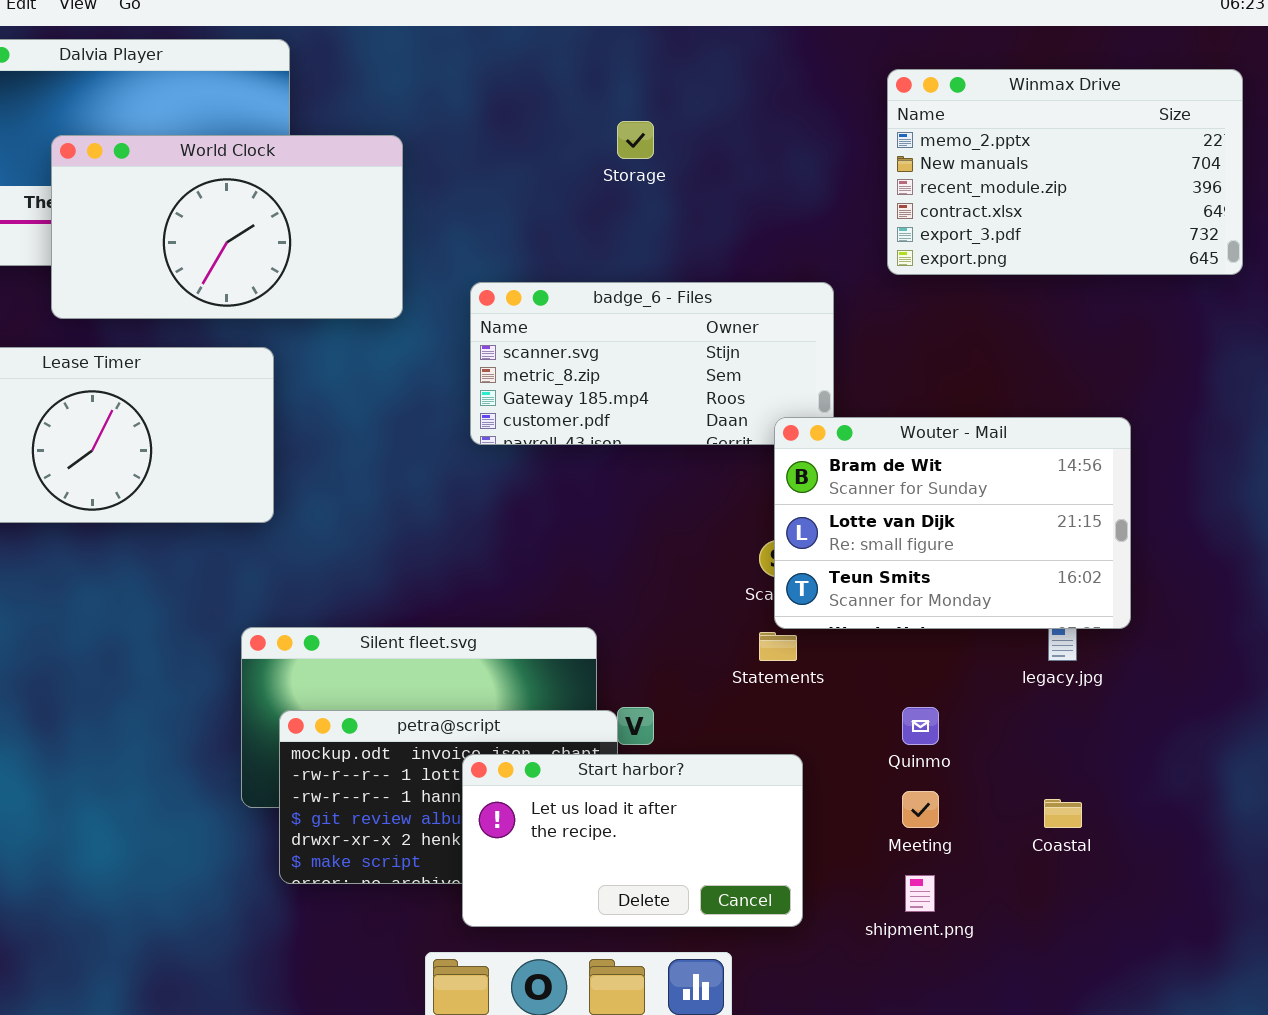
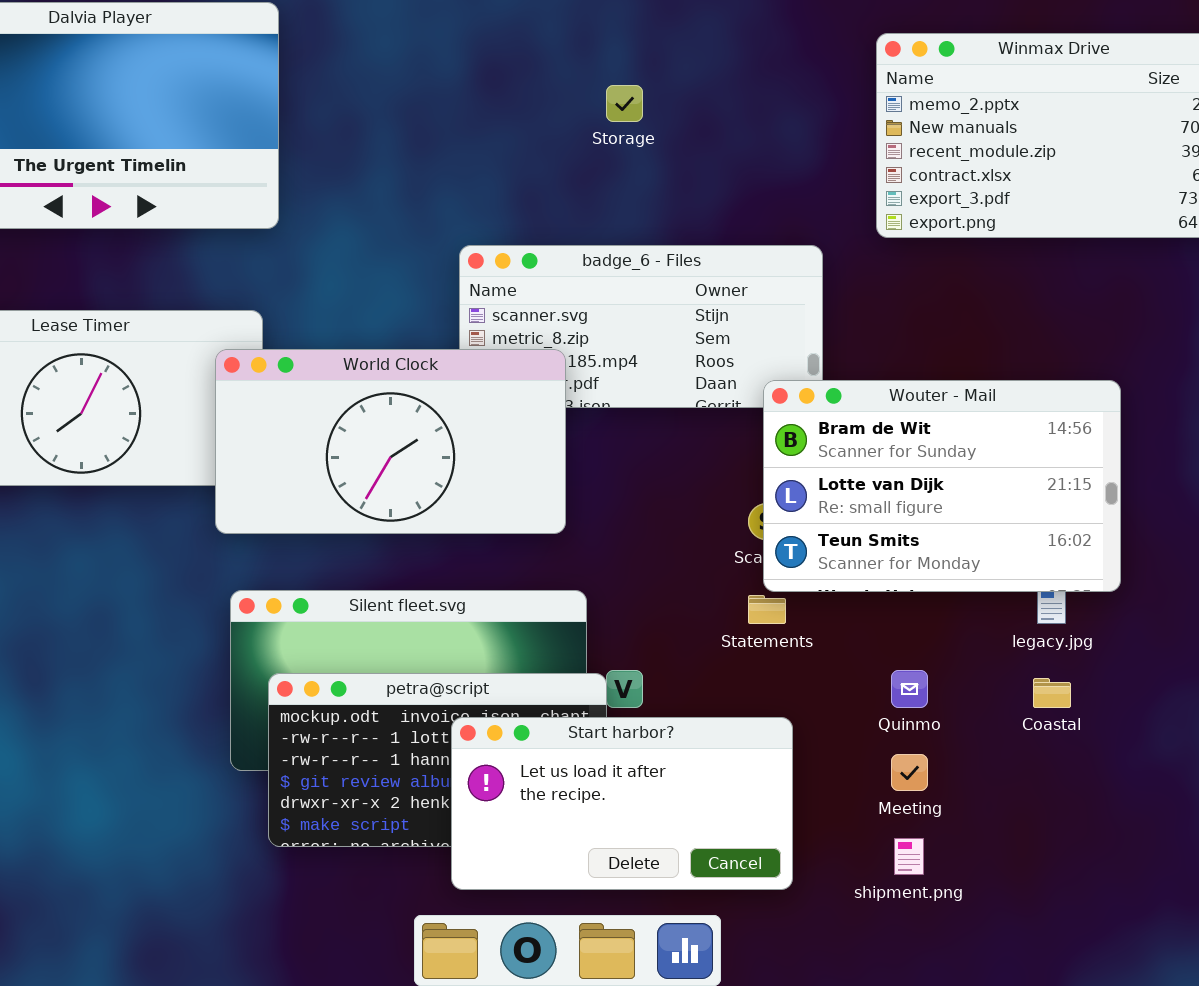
World Clock: [51,135,403,319] -> [215,349,566,534], moved
Coastal: [1044,799,1082,828] -> [1033,678,1071,708], moved

